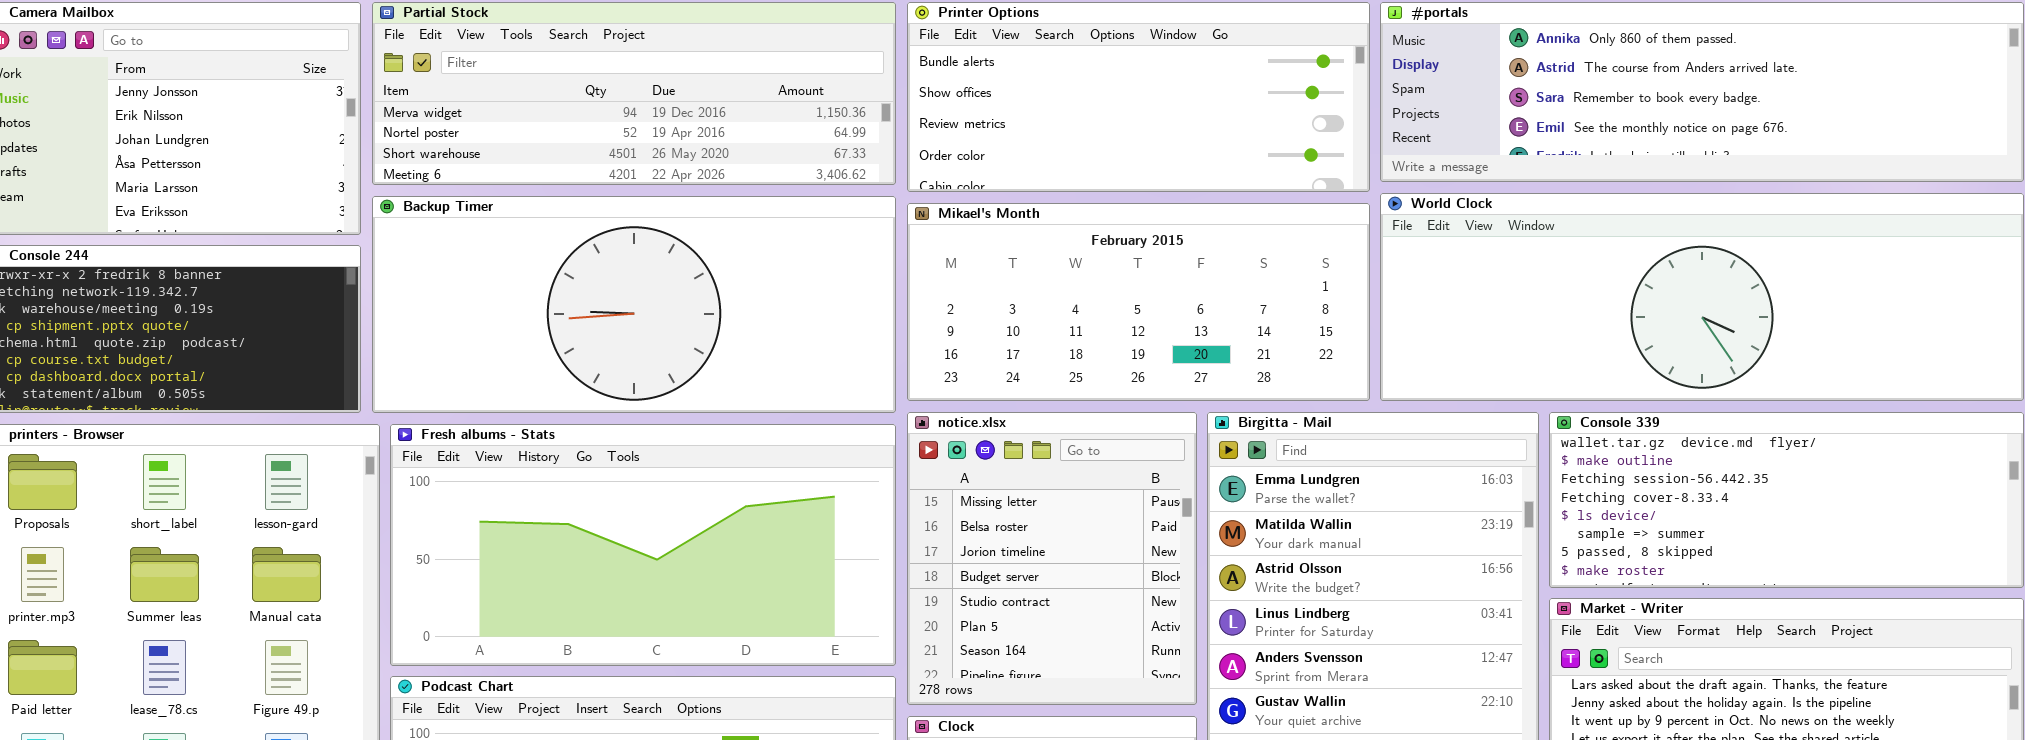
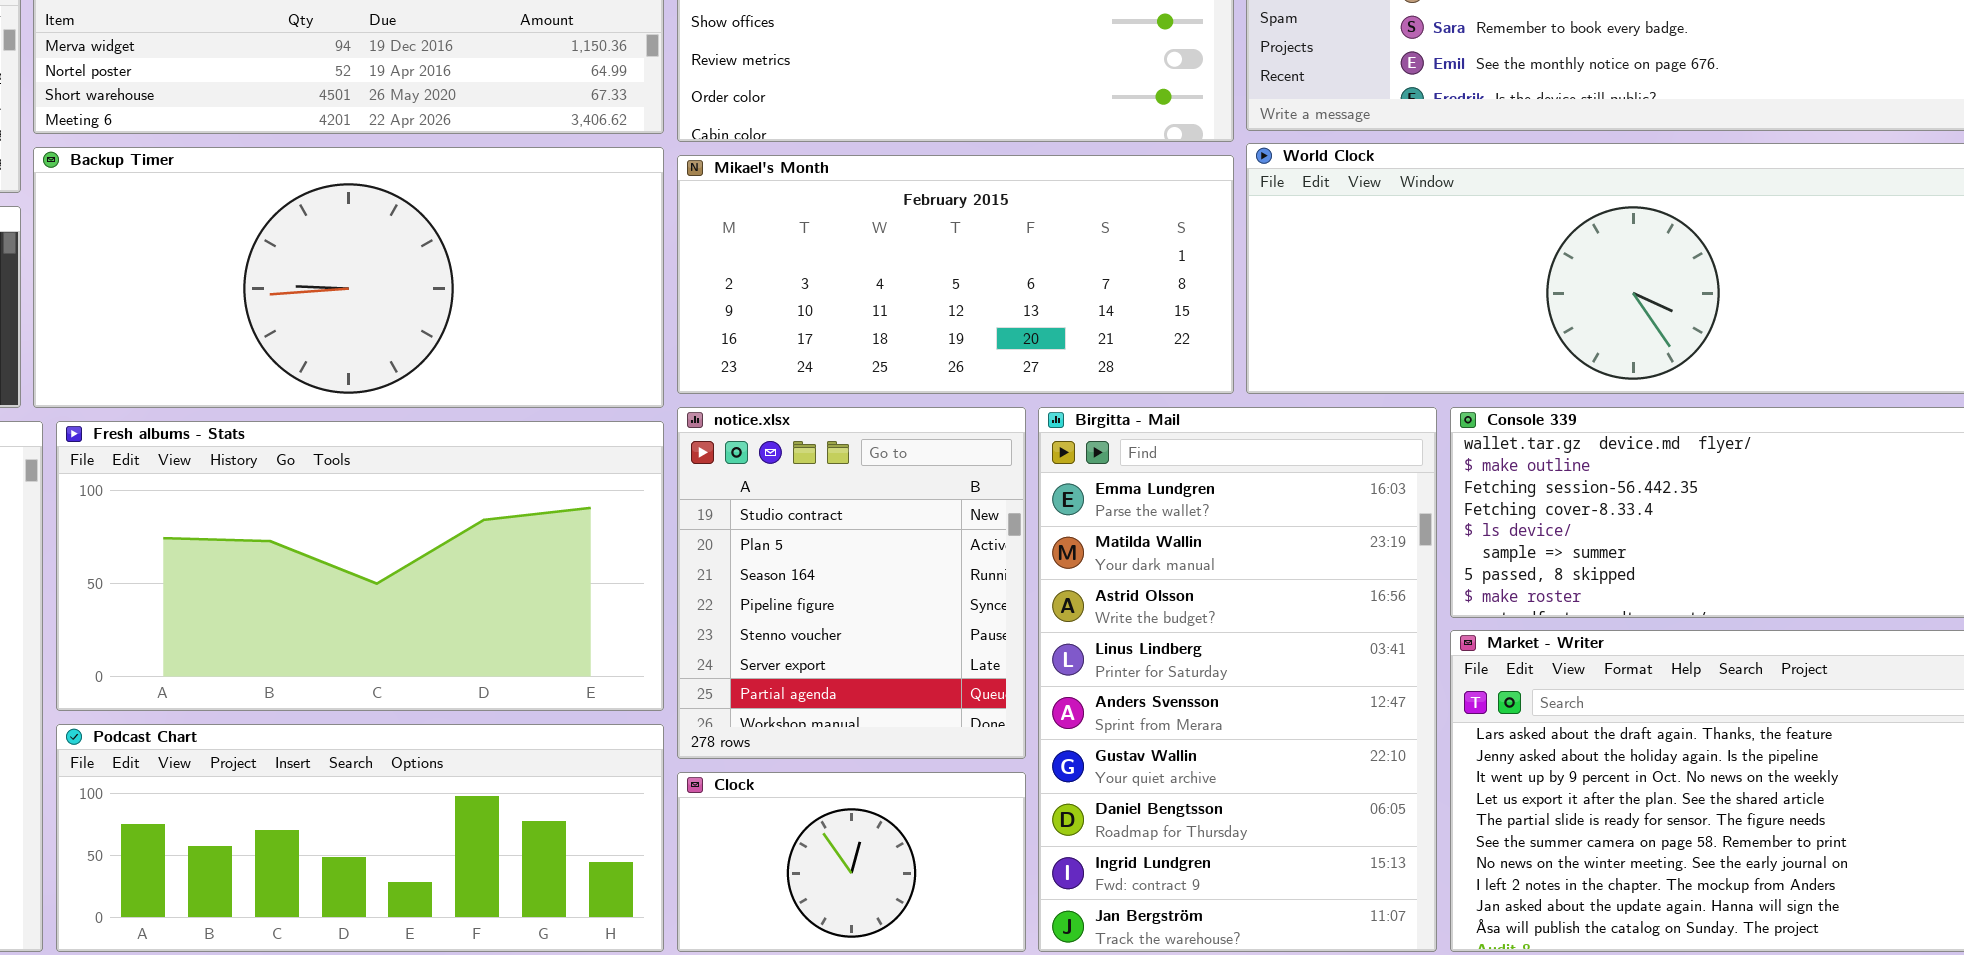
notice.xlsx: [907,412,1197,705] -> [677,407,1026,759], scrolled down 4 rows

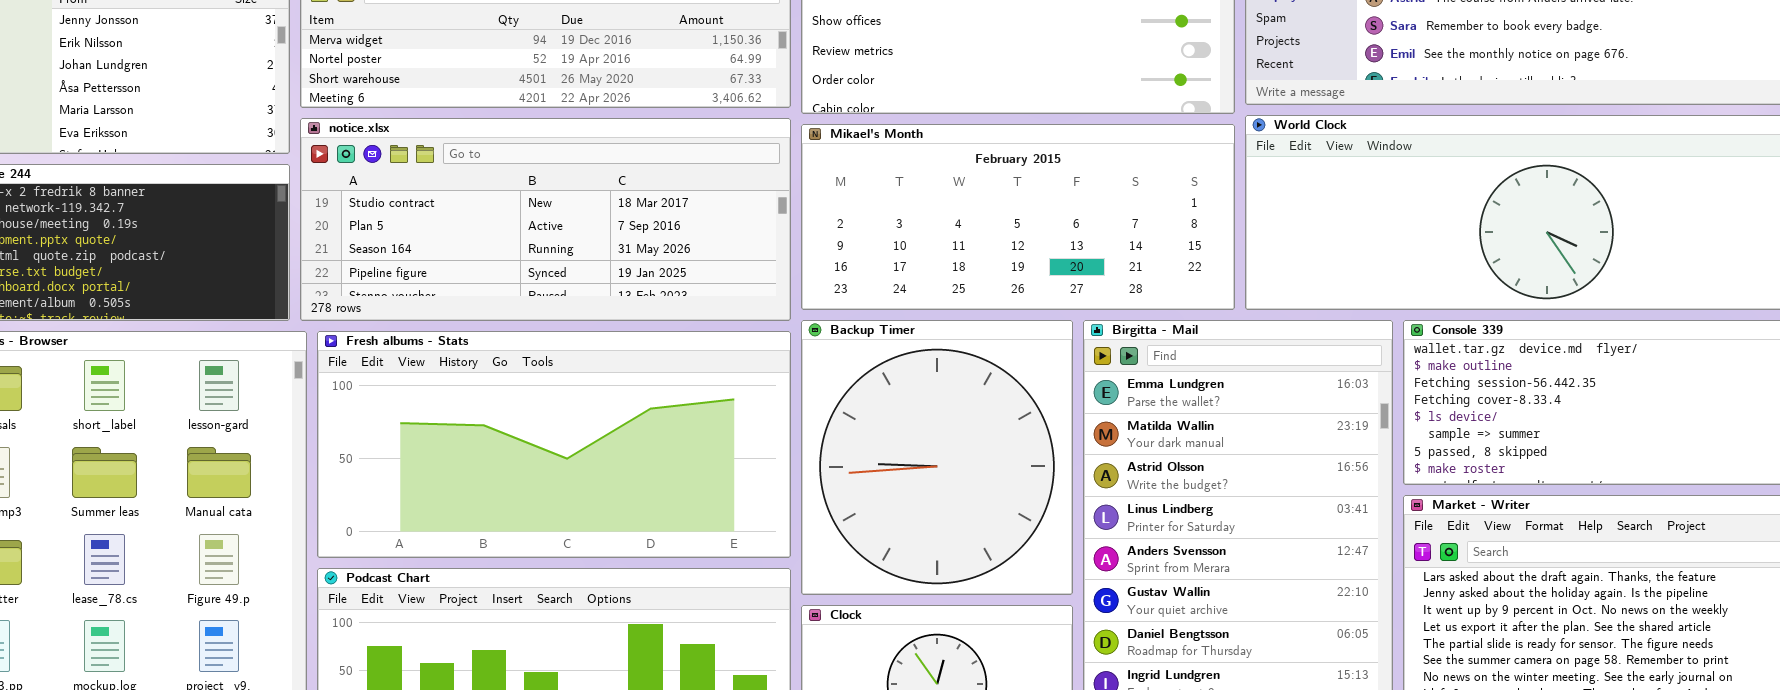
Backup Timer: [33,147,664,408] -> [801,320,1073,595], moved, resized
notice.xlsx: [677,407,1026,759] -> [300,118,791,321], moved, resized

